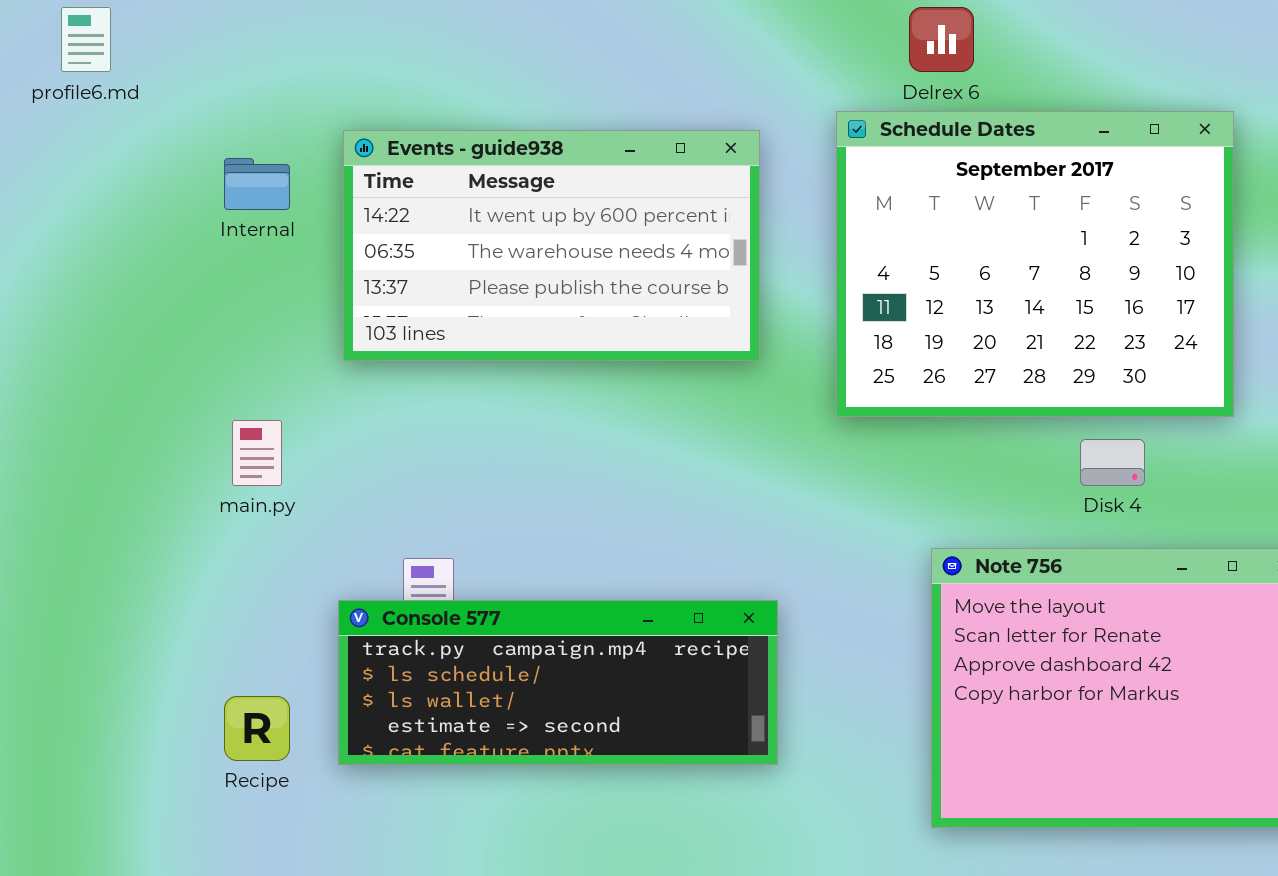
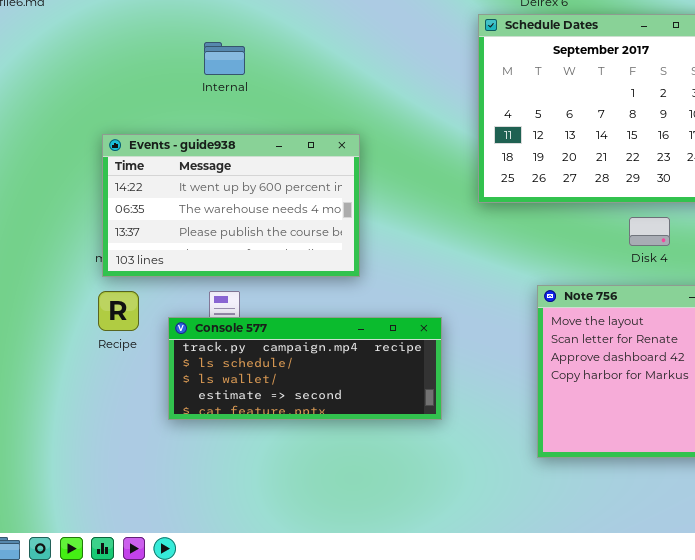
Events - guide938: [343,130,760,361] -> [102,134,360,277], moved
Internal: [224,158,290,210] -> [204,42,245,75], moved
Recipe: [224,696,290,761] -> [98,291,139,331], moved

